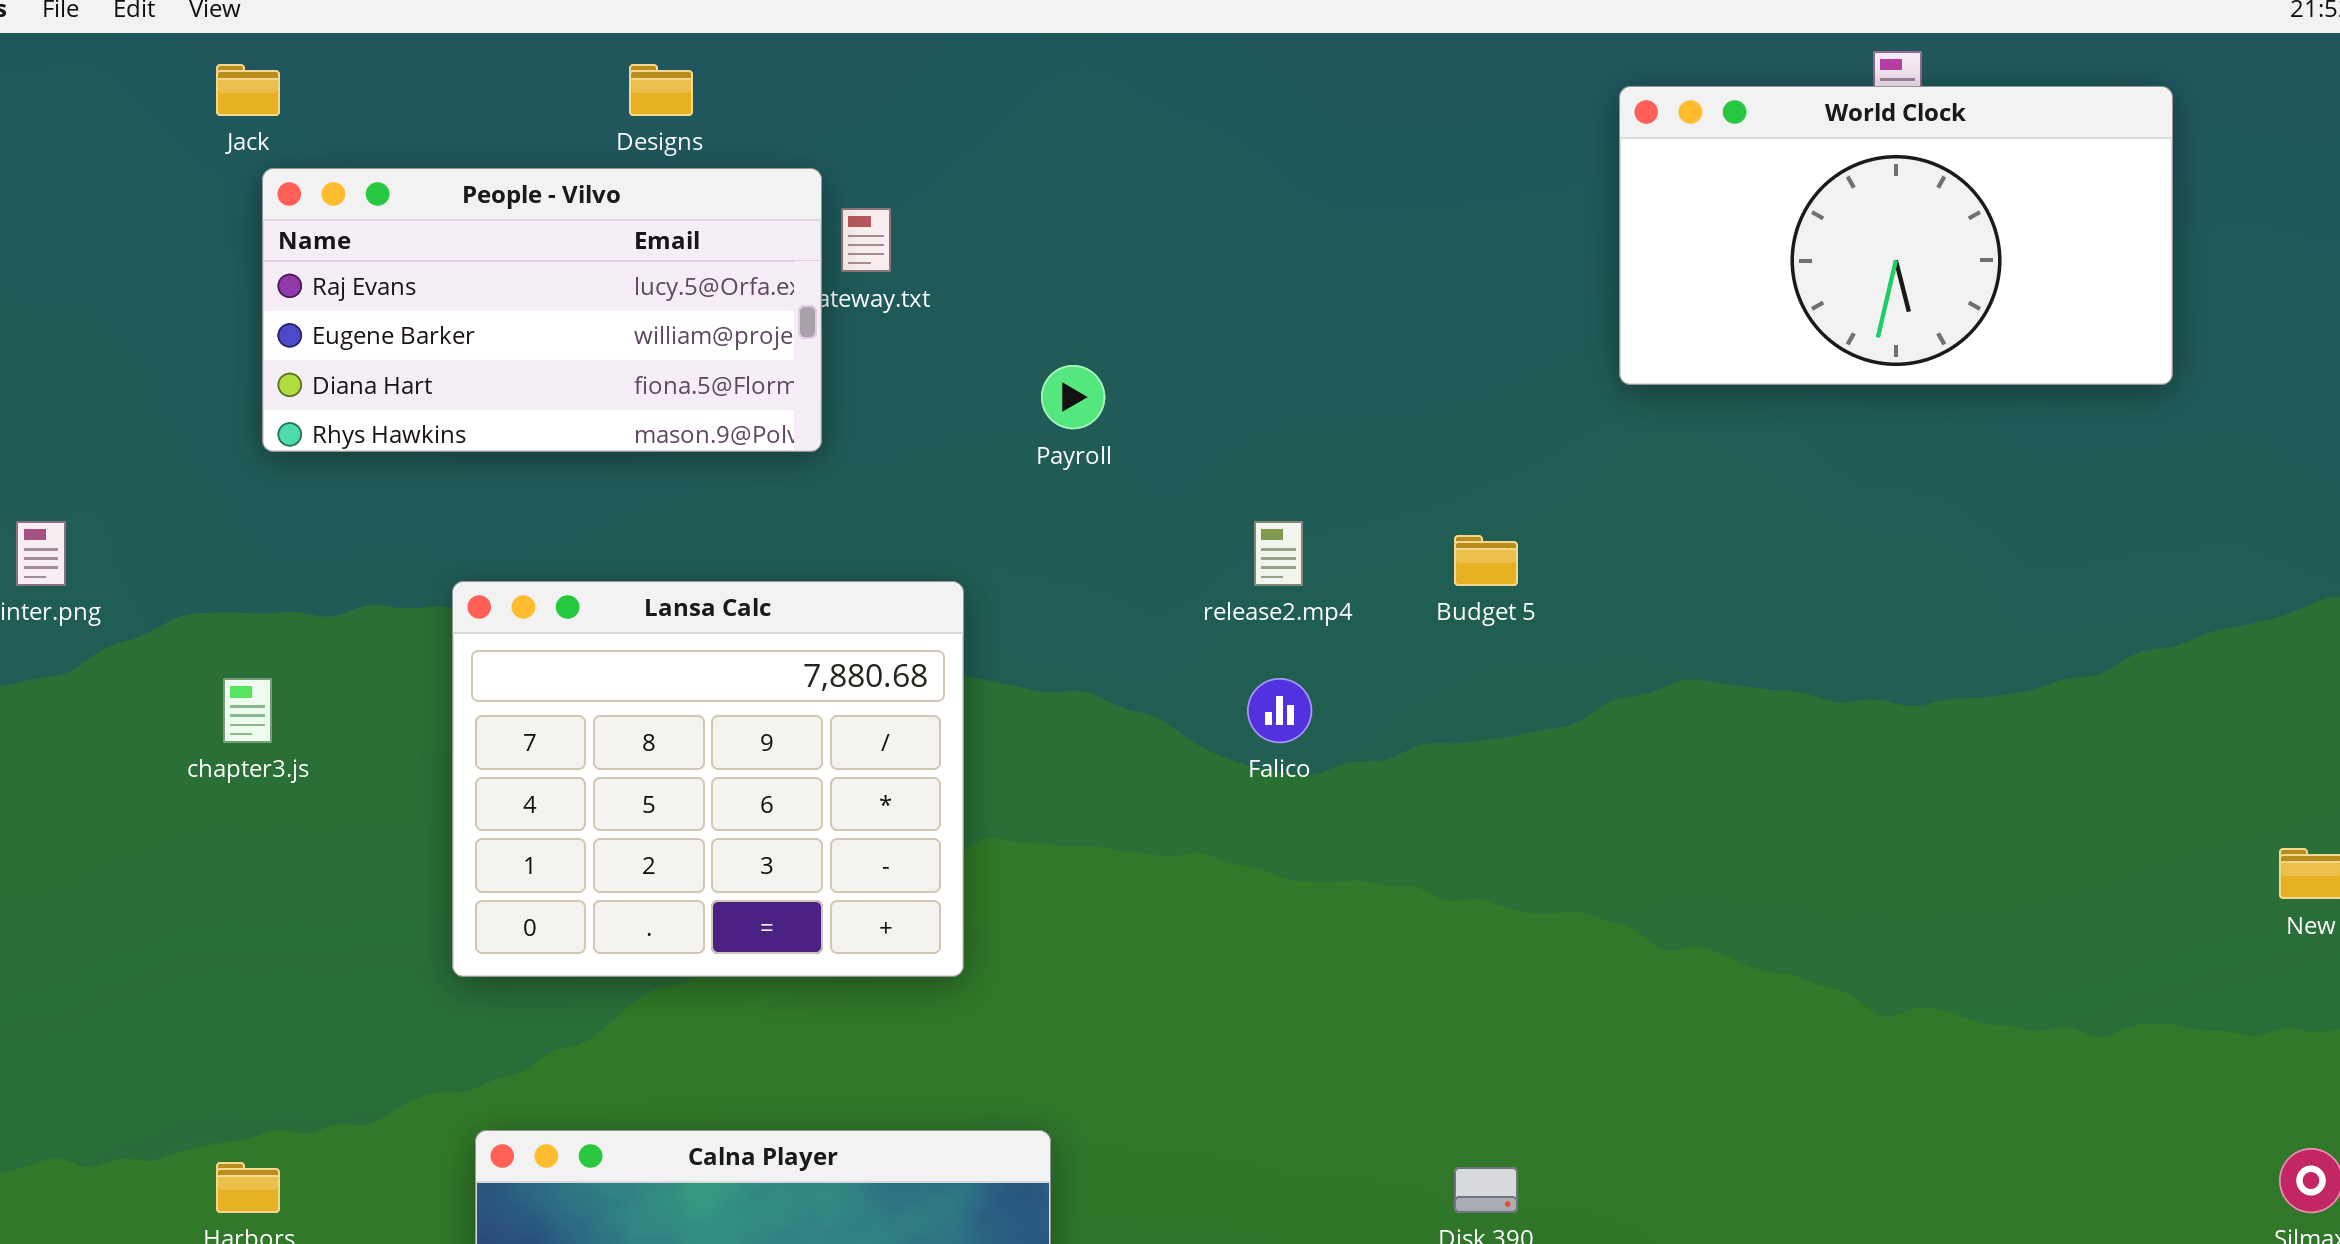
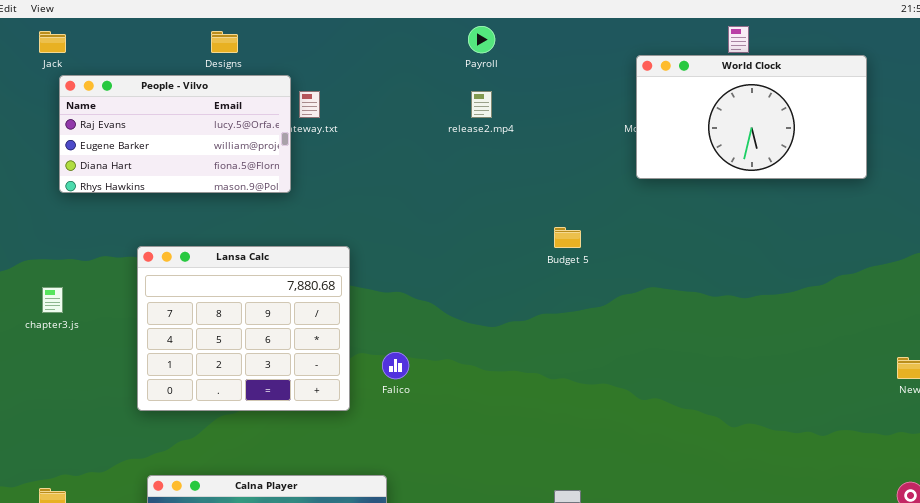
World Clock: [1619,86,2173,385] -> [636,55,867,179], moved
Payroll: [1041,365,1105,429] -> [468,26,495,53], moved
release2.mp4: [1254,521,1303,586] -> [471,91,492,118], moved
Falico: [1247,678,1312,743] -> [382,352,409,379], moved

